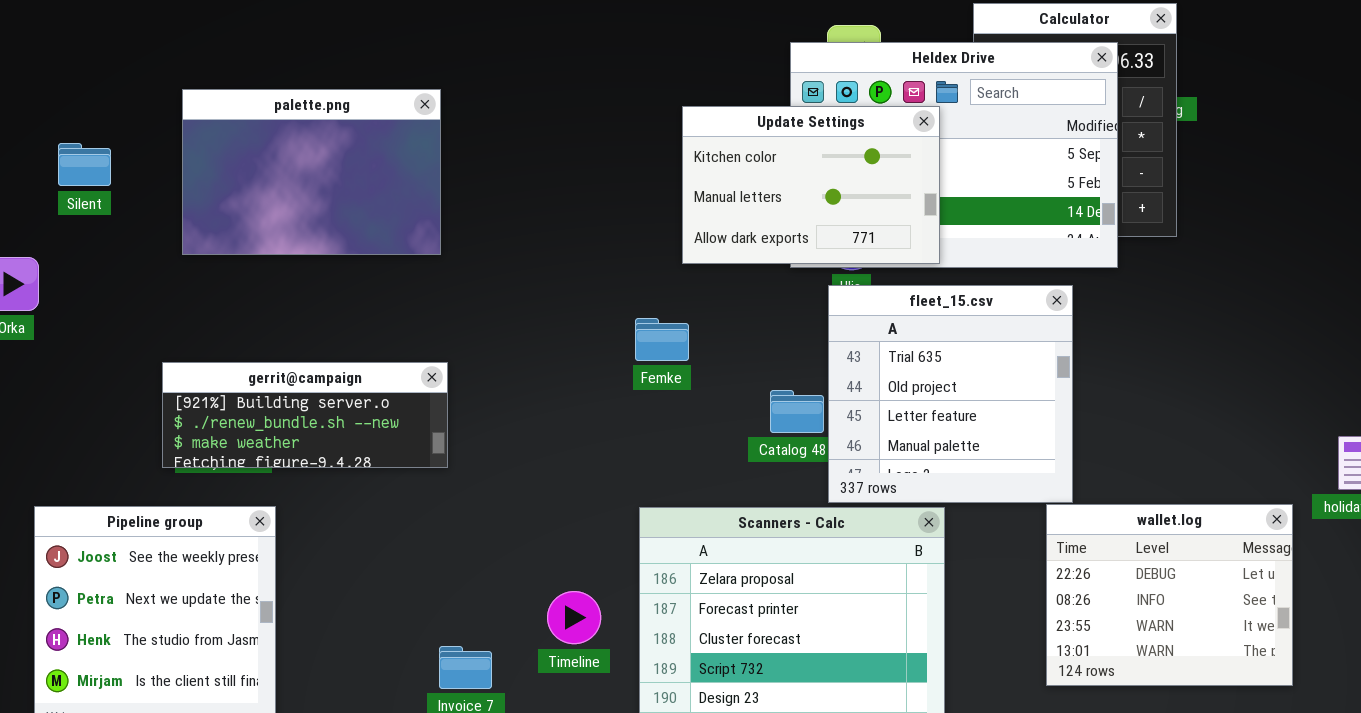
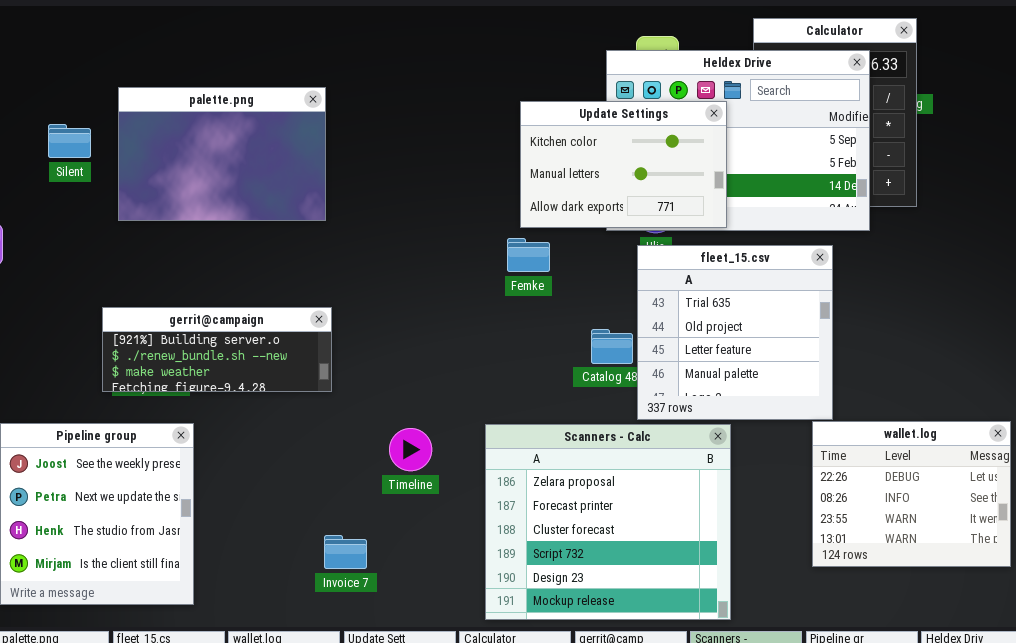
Silent: [58,143,111,186] -> [48,124,91,158], moved
Femke: [635,318,689,361] -> [507,238,550,272], moved
Timeline: [547,591,601,644] -> [389,428,432,471], moved

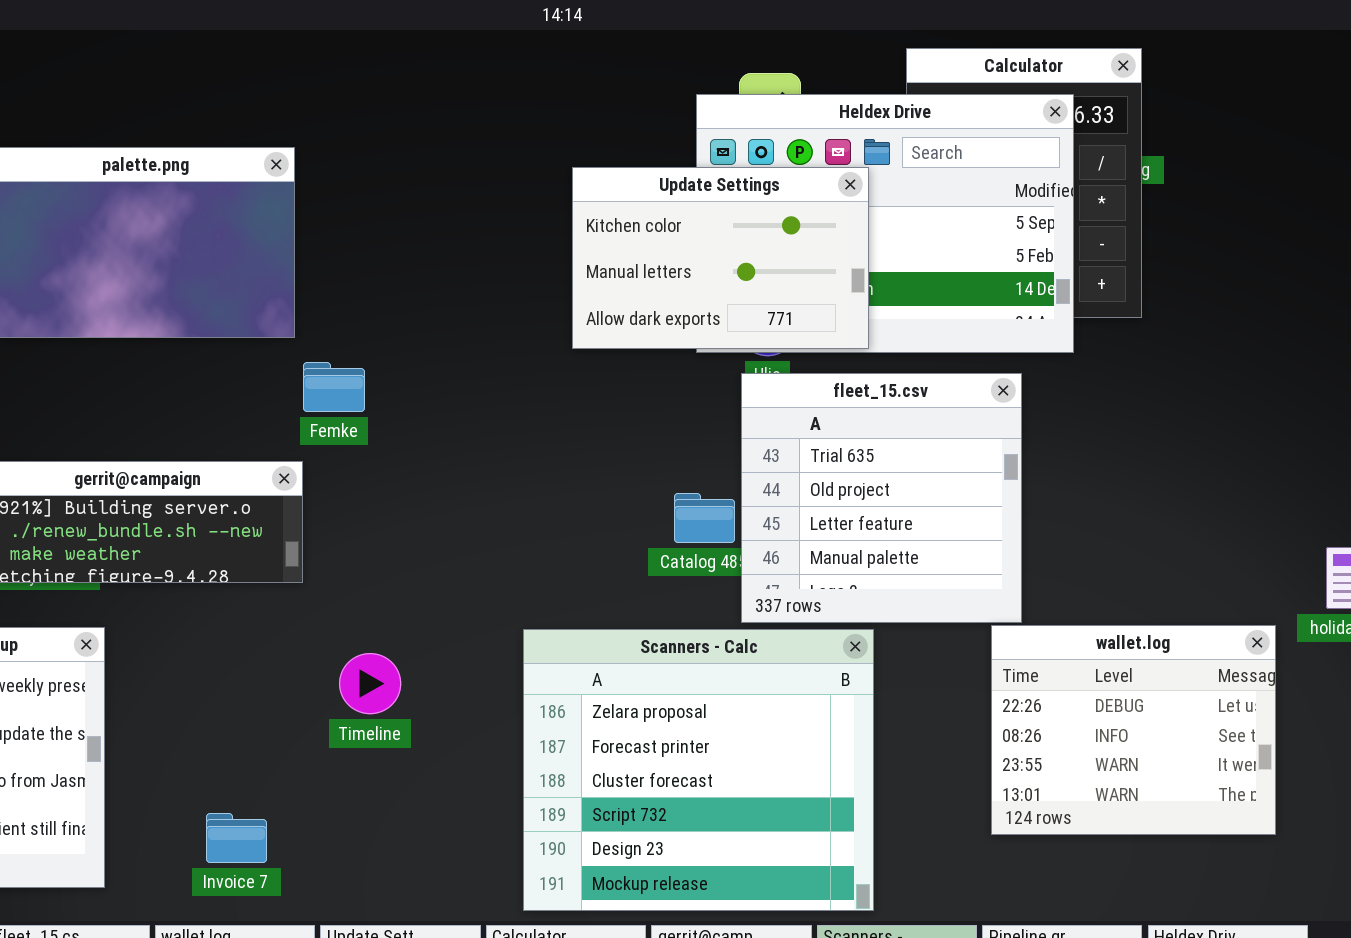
Femke: [507,238,550,272] -> [303,362,365,412], moved
Timeline: [389,428,432,471] -> [339,653,401,714], moved
Invoice 7: [324,535,367,569] -> [206,813,267,863], moved

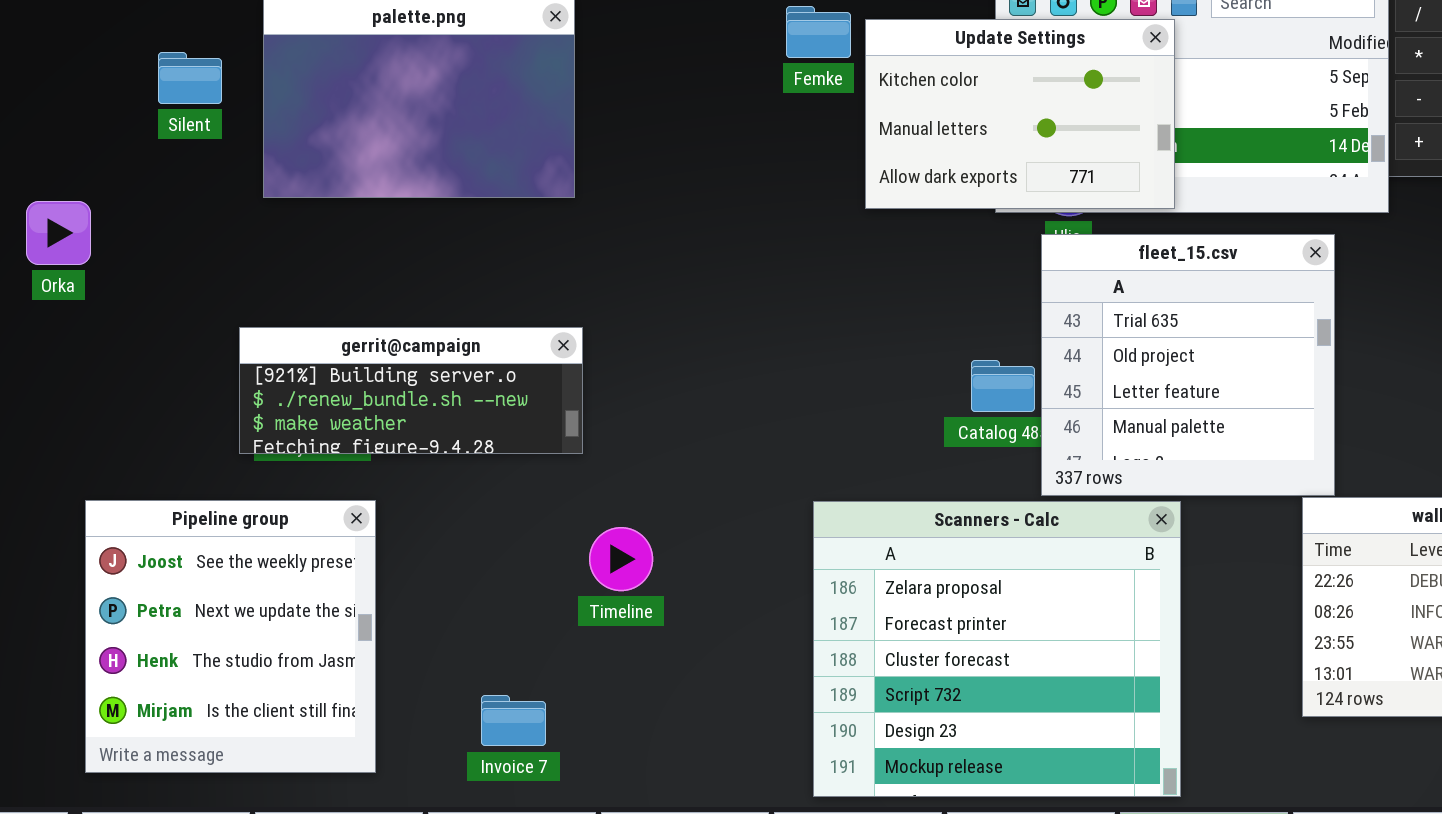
Femke: [303,362,365,412] -> [786,6,851,58], moved
Timeline: [339,653,401,714] -> [589,527,653,591], moved

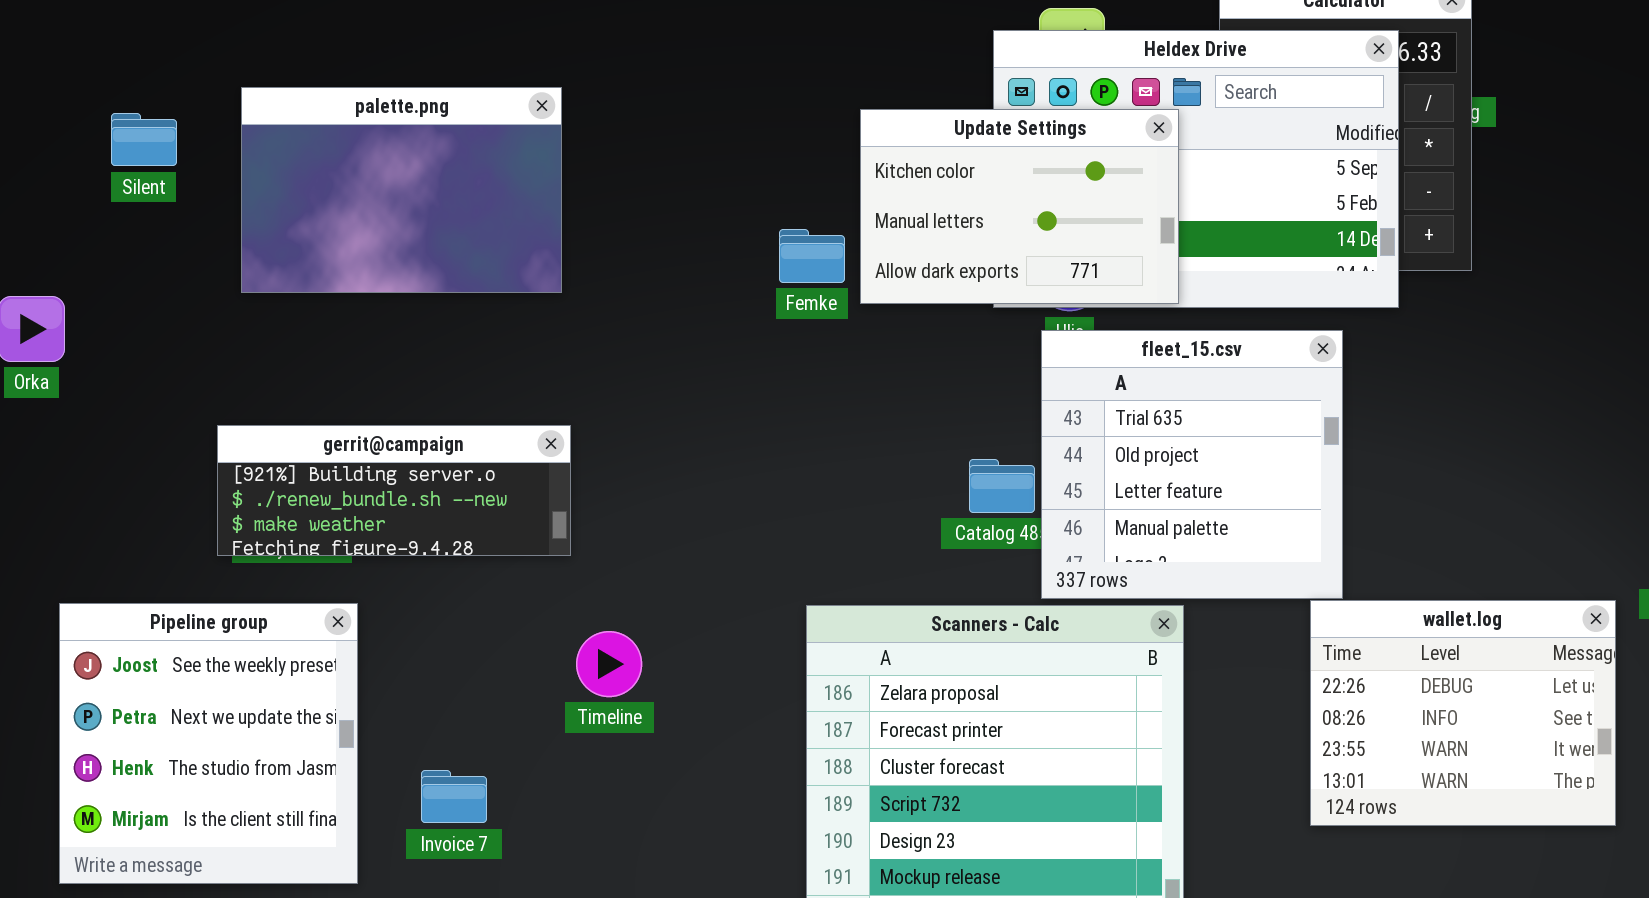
Femke: [786,6,851,58] -> [779,229,845,283], moved
Silent: [158,52,222,104] -> [111,113,177,166], moved
Invoice 7: [481,695,546,746] -> [421,770,487,823], moved

